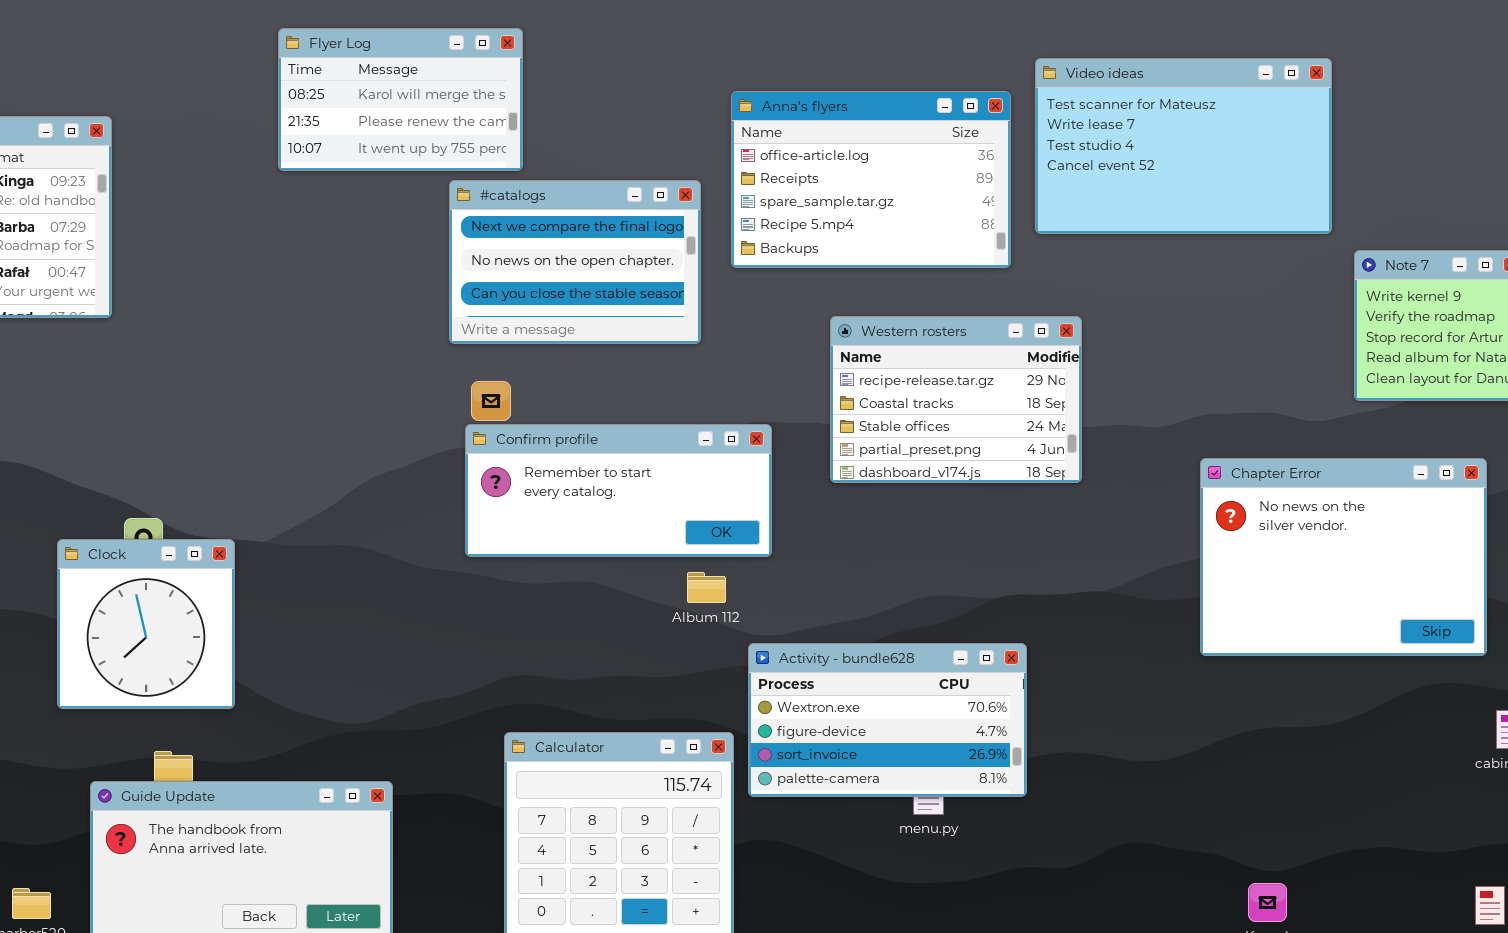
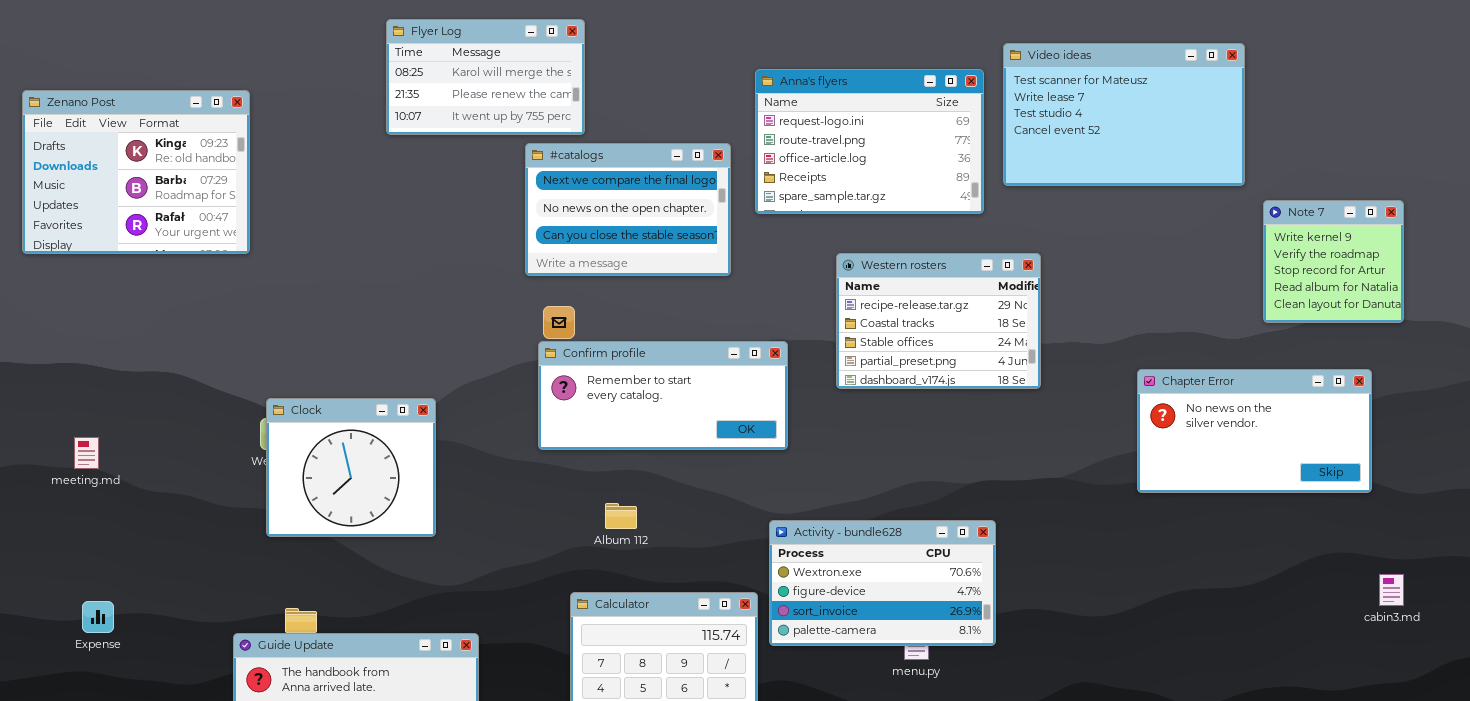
Anna's flyers: [731,91,1011,268] -> [755,69,984,214], scrolled up 2 rows
Chapter Error: [1200,458,1487,656] -> [1137,369,1372,493], resized
Clock: [57,539,235,709] -> [266,398,436,537], moved, resized
Album 112: [687,572,726,603] -> [605,503,637,529], moved

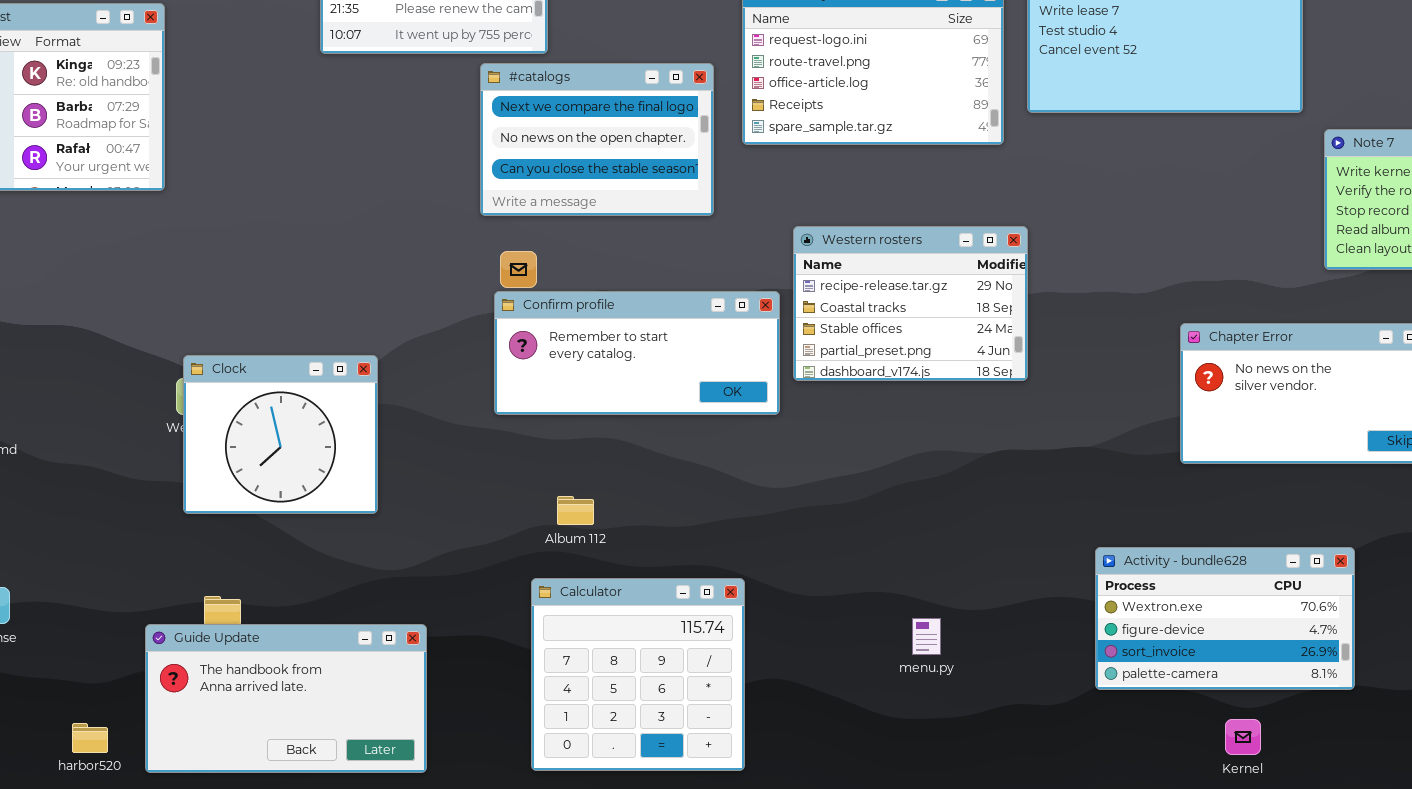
Western rosters: [836,253,1041,389] -> [793,226,1028,381], moved
Album 112: [605,503,637,529] -> [557,496,594,525], moved
Activity - bundle628: [769,520,996,646] -> [1095,547,1355,690], moved

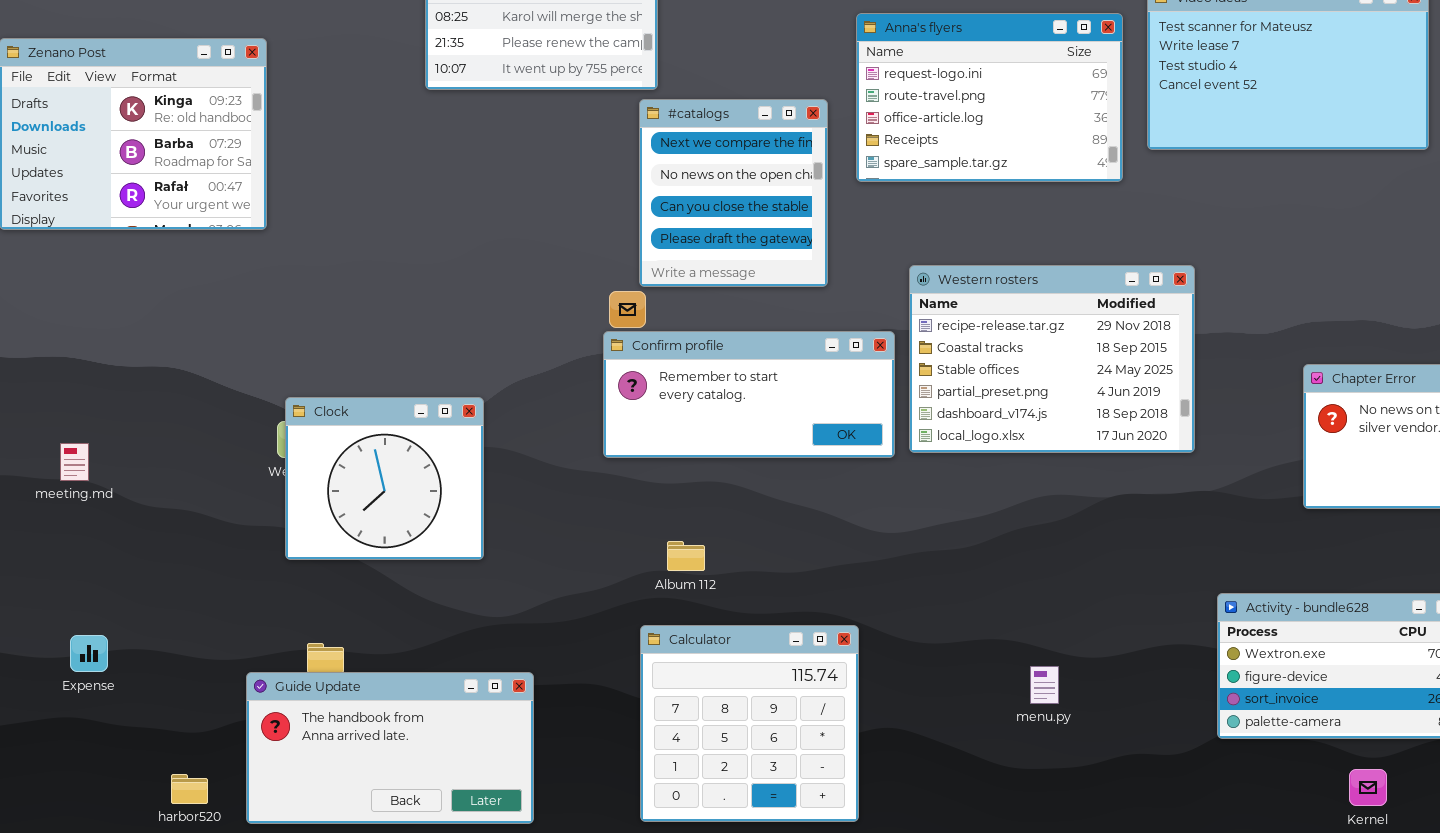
#catalogs: [480,63,714,216] -> [639,99,828,287], resized
Western rosters: [793,226,1028,381] -> [909,265,1195,453], resized

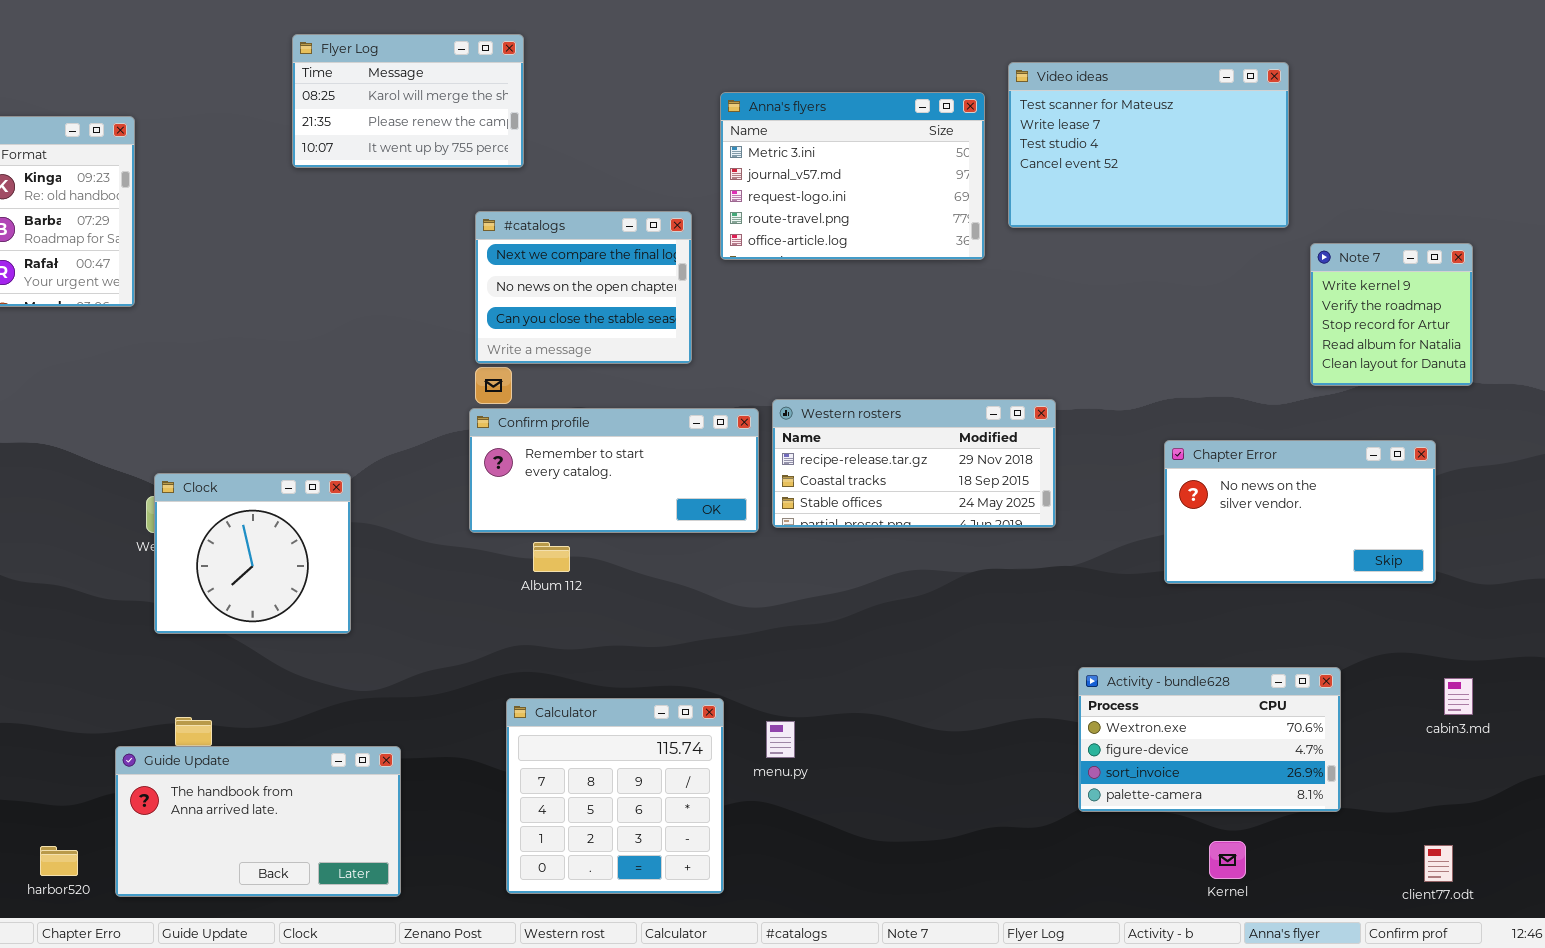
Anna's flyers: [856,13,1123,182] -> [720,92,985,260], scrolled up 2 rows
#catalogs: [639,99,828,287] -> [475,211,692,364], resized
Western rosters: [909,265,1195,453] -> [772,399,1056,528], resized
Album 112: [667,541,705,571] -> [533,542,570,572], moved
menu.py: [1030,666,1059,704] -> [766,721,795,758], moved

